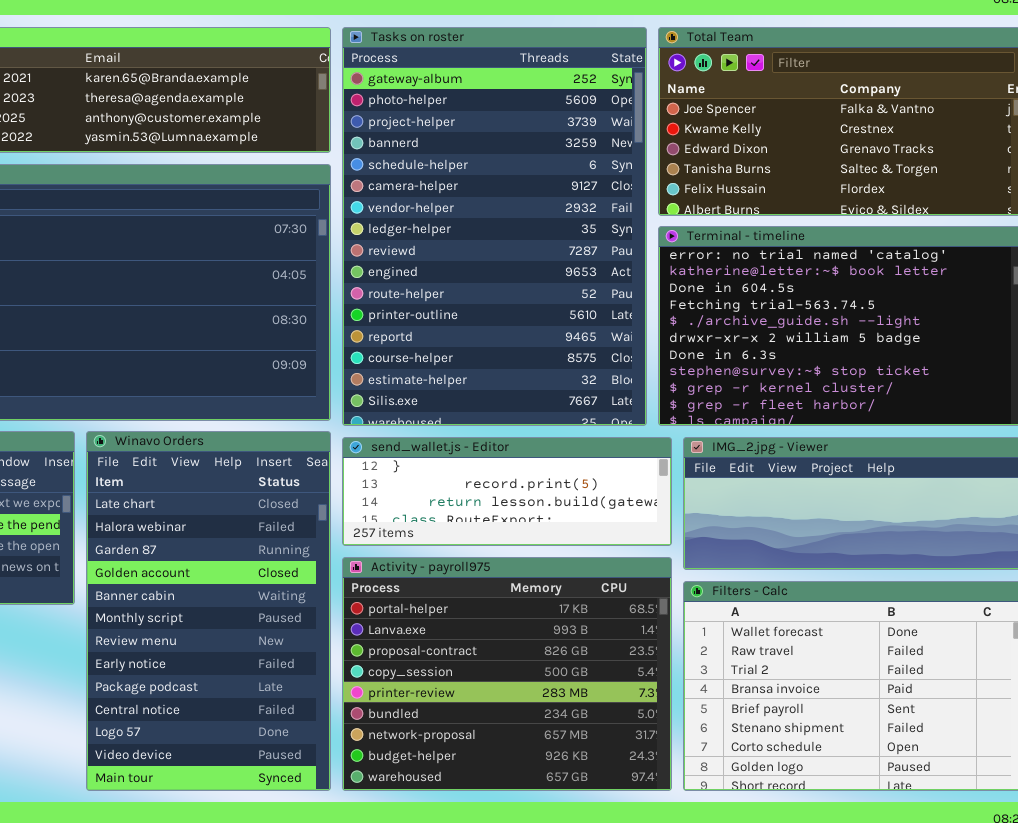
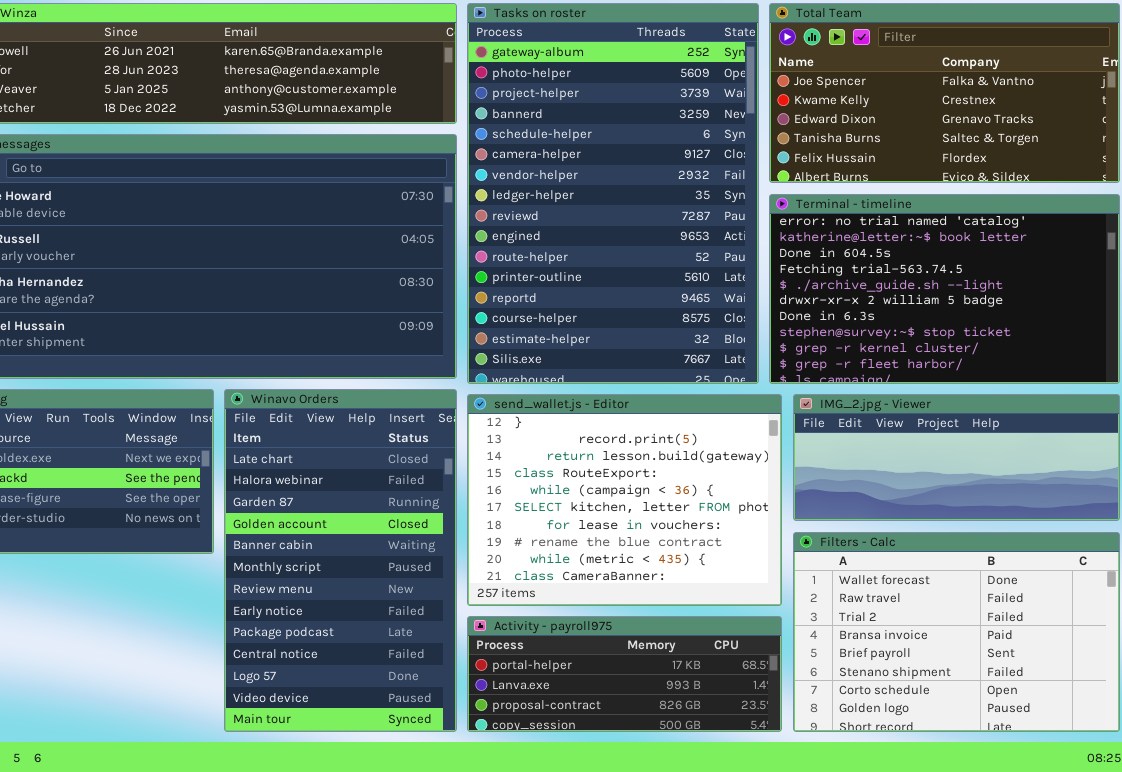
send_wallet.js - Editor: [342,437,672,546] -> [467,394,782,606], resized
Activity - payroll975: [342,557,672,791] -> [467,616,782,732], resized

